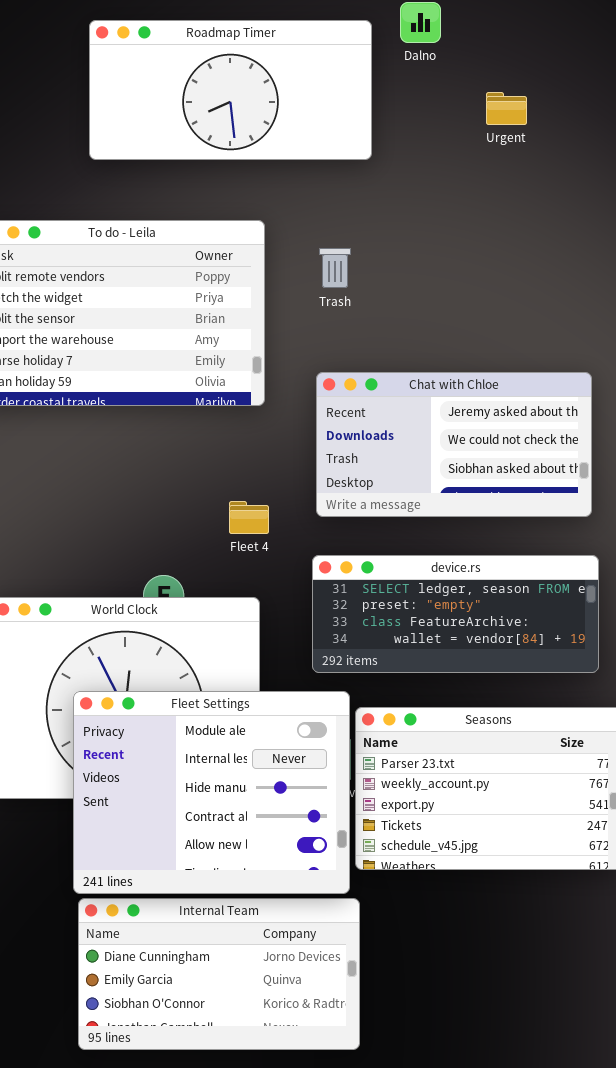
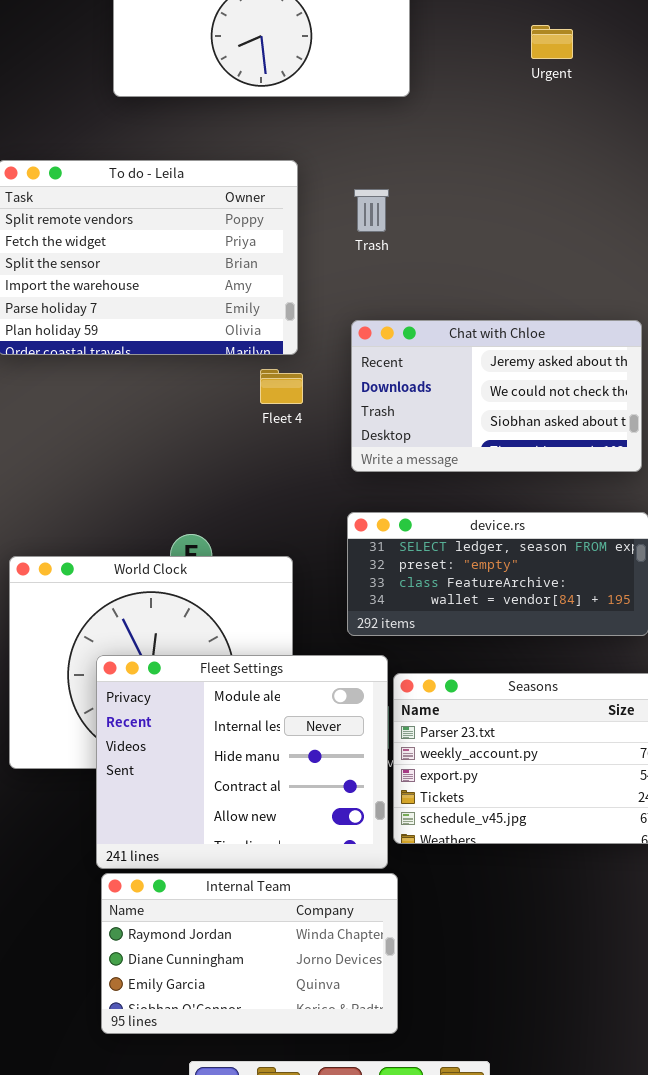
Fleet 4: [229,501,269,534] -> [260,369,303,404], moved
Internal Team: [78,898,360,1050] -> [101,873,398,1034], scrolled up 1 row

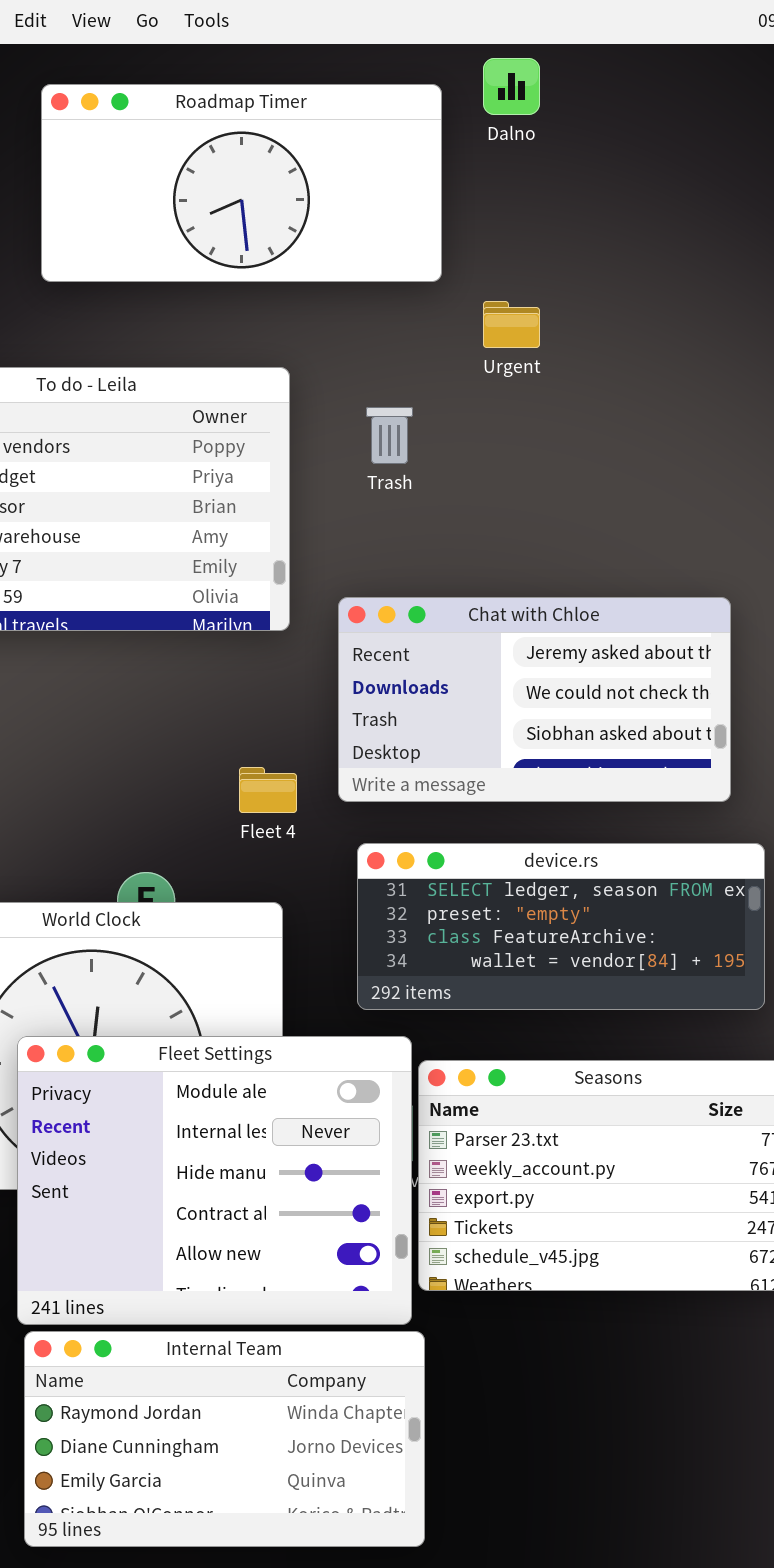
Urgent: [531,25,573,59] -> [483,301,540,348], moved
Chat with Chloe: [351,320,642,472] -> [338,597,731,802], moved
Fleet 4: [260,369,303,404] -> [239,767,297,813], moved

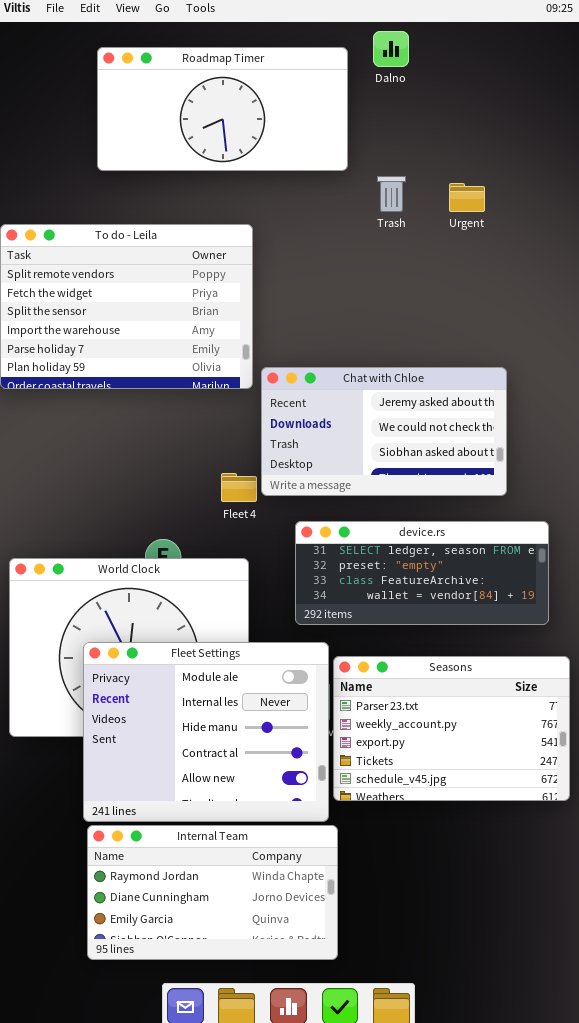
Urgent: [483,301,540,348] -> [449,183,485,212], moved
Trash: [366,407,413,464] -> [377,176,406,212], moved
Chat with Chloe: [338,597,731,802] -> [261,367,507,496], moved

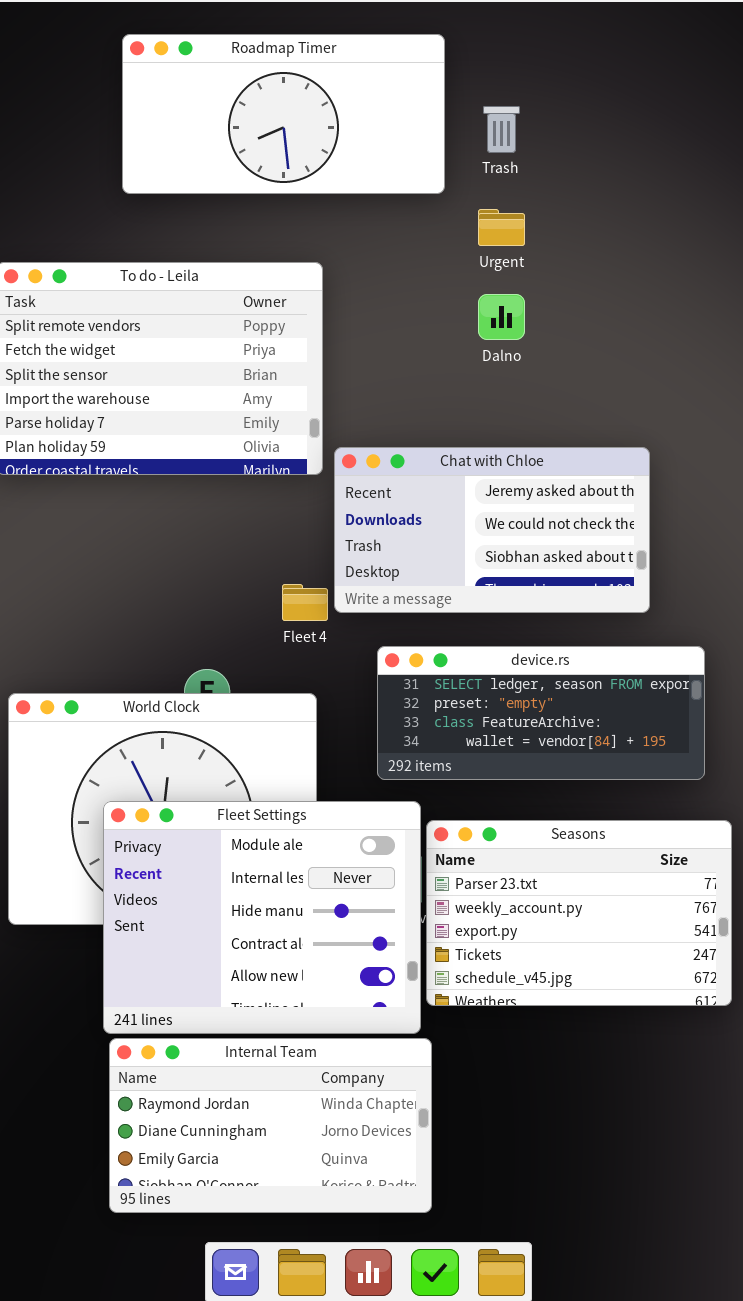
Dalno: [373,31,409,67] -> [478,294,525,340], moved
Trash: [377,176,406,212] -> [483,106,520,153], moved
Urgent: [449,183,485,212] -> [478,209,525,246], moved

